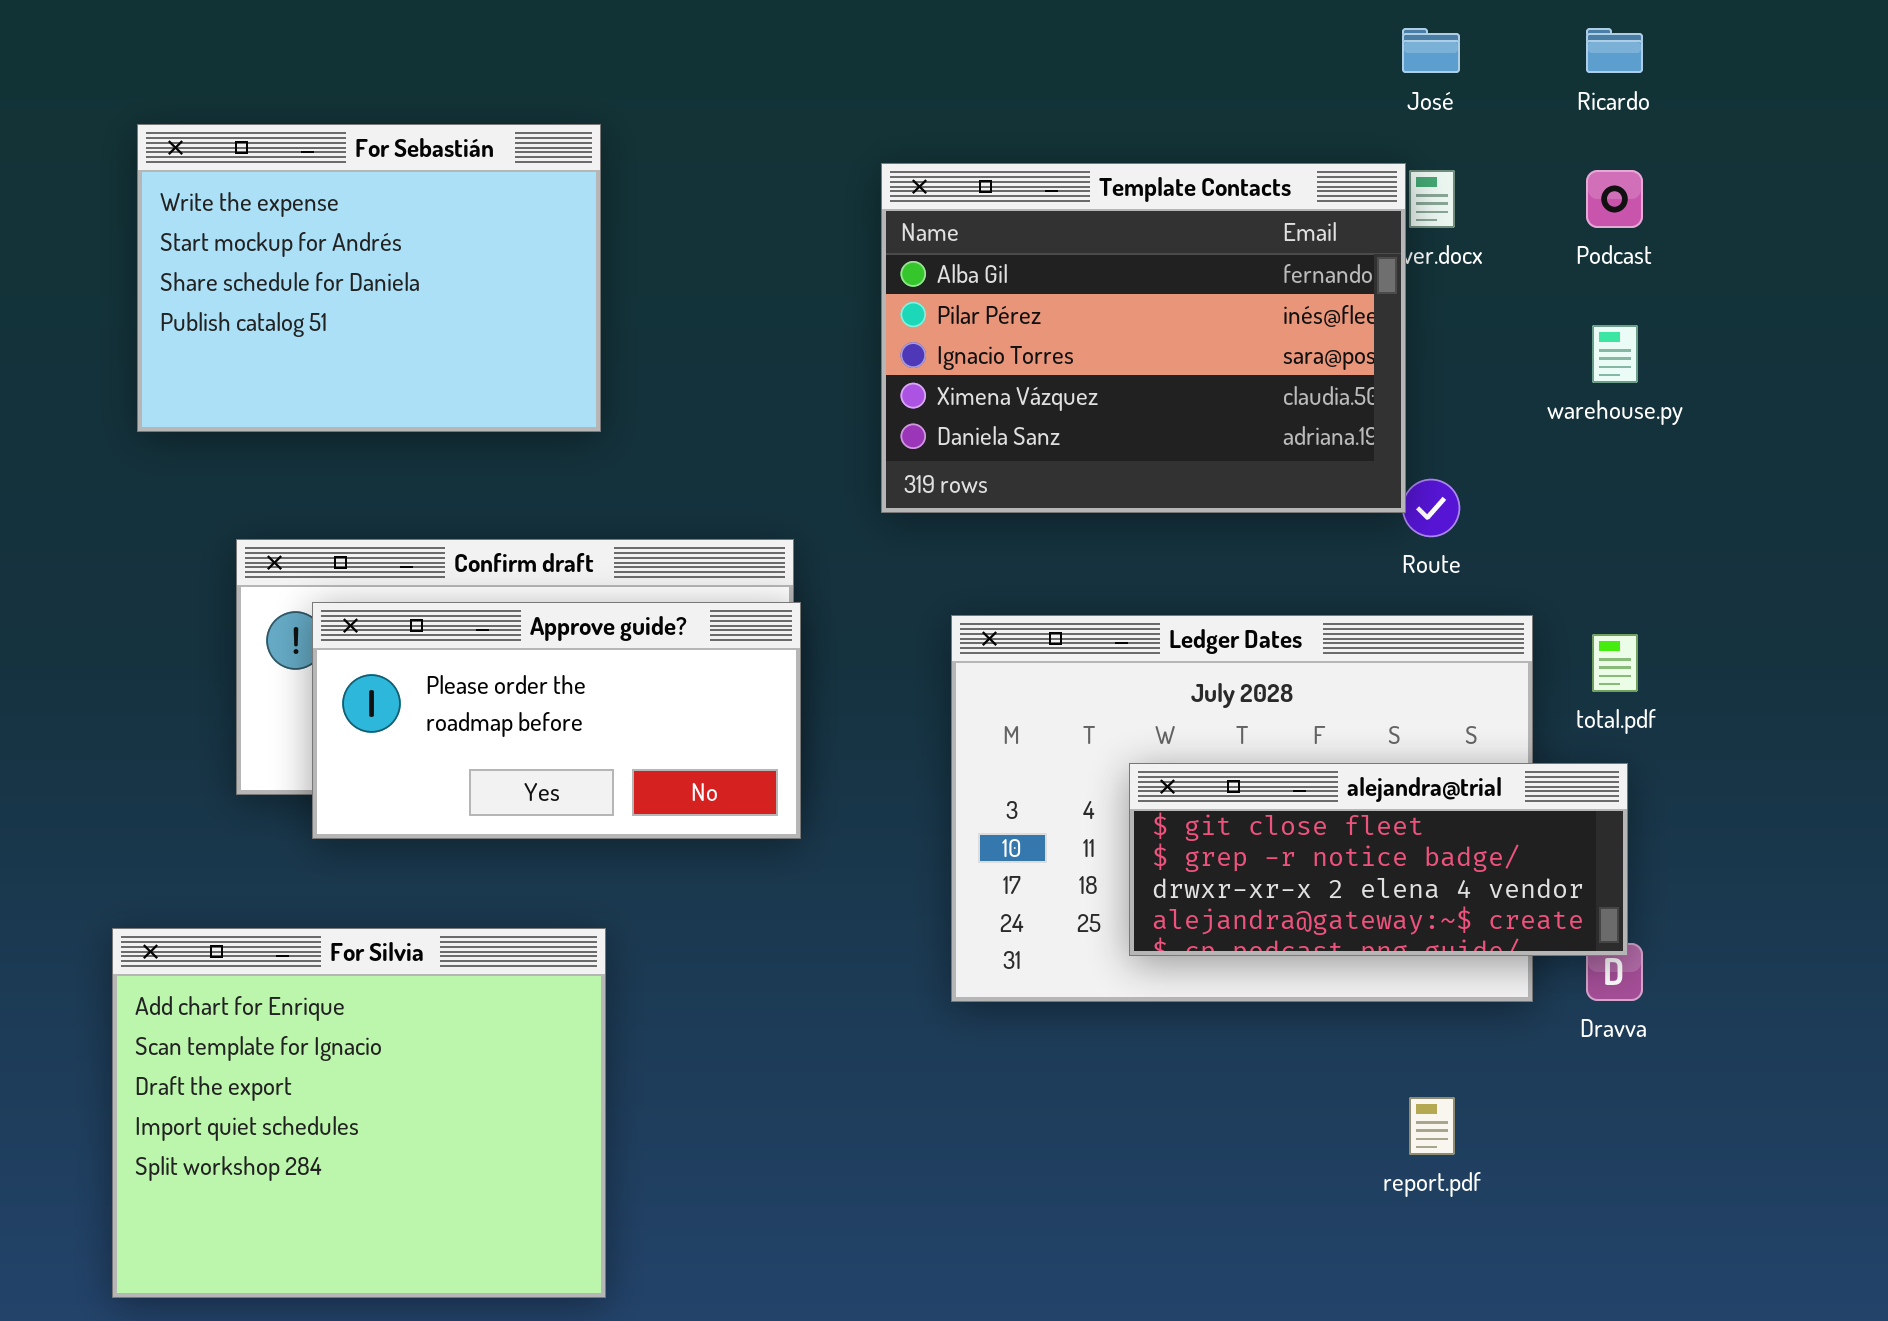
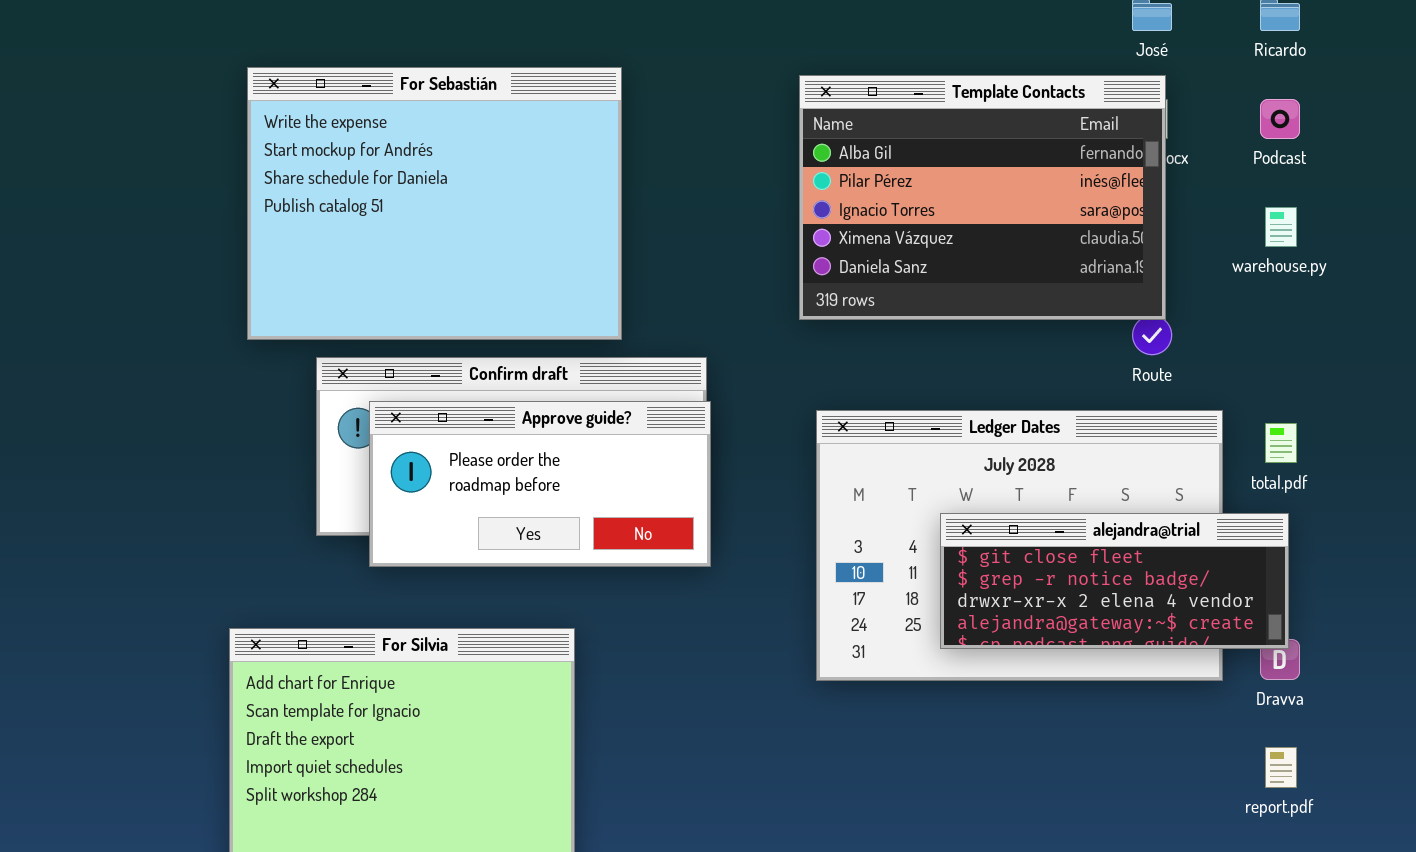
For Sebastián: [137,124,601,432] -> [247,67,622,340], resized
Template Contacts: [881,163,1406,513] -> [799,75,1166,320], moved
report.pdf: [1409,1097,1455,1155] -> [1265,747,1297,788], moved

